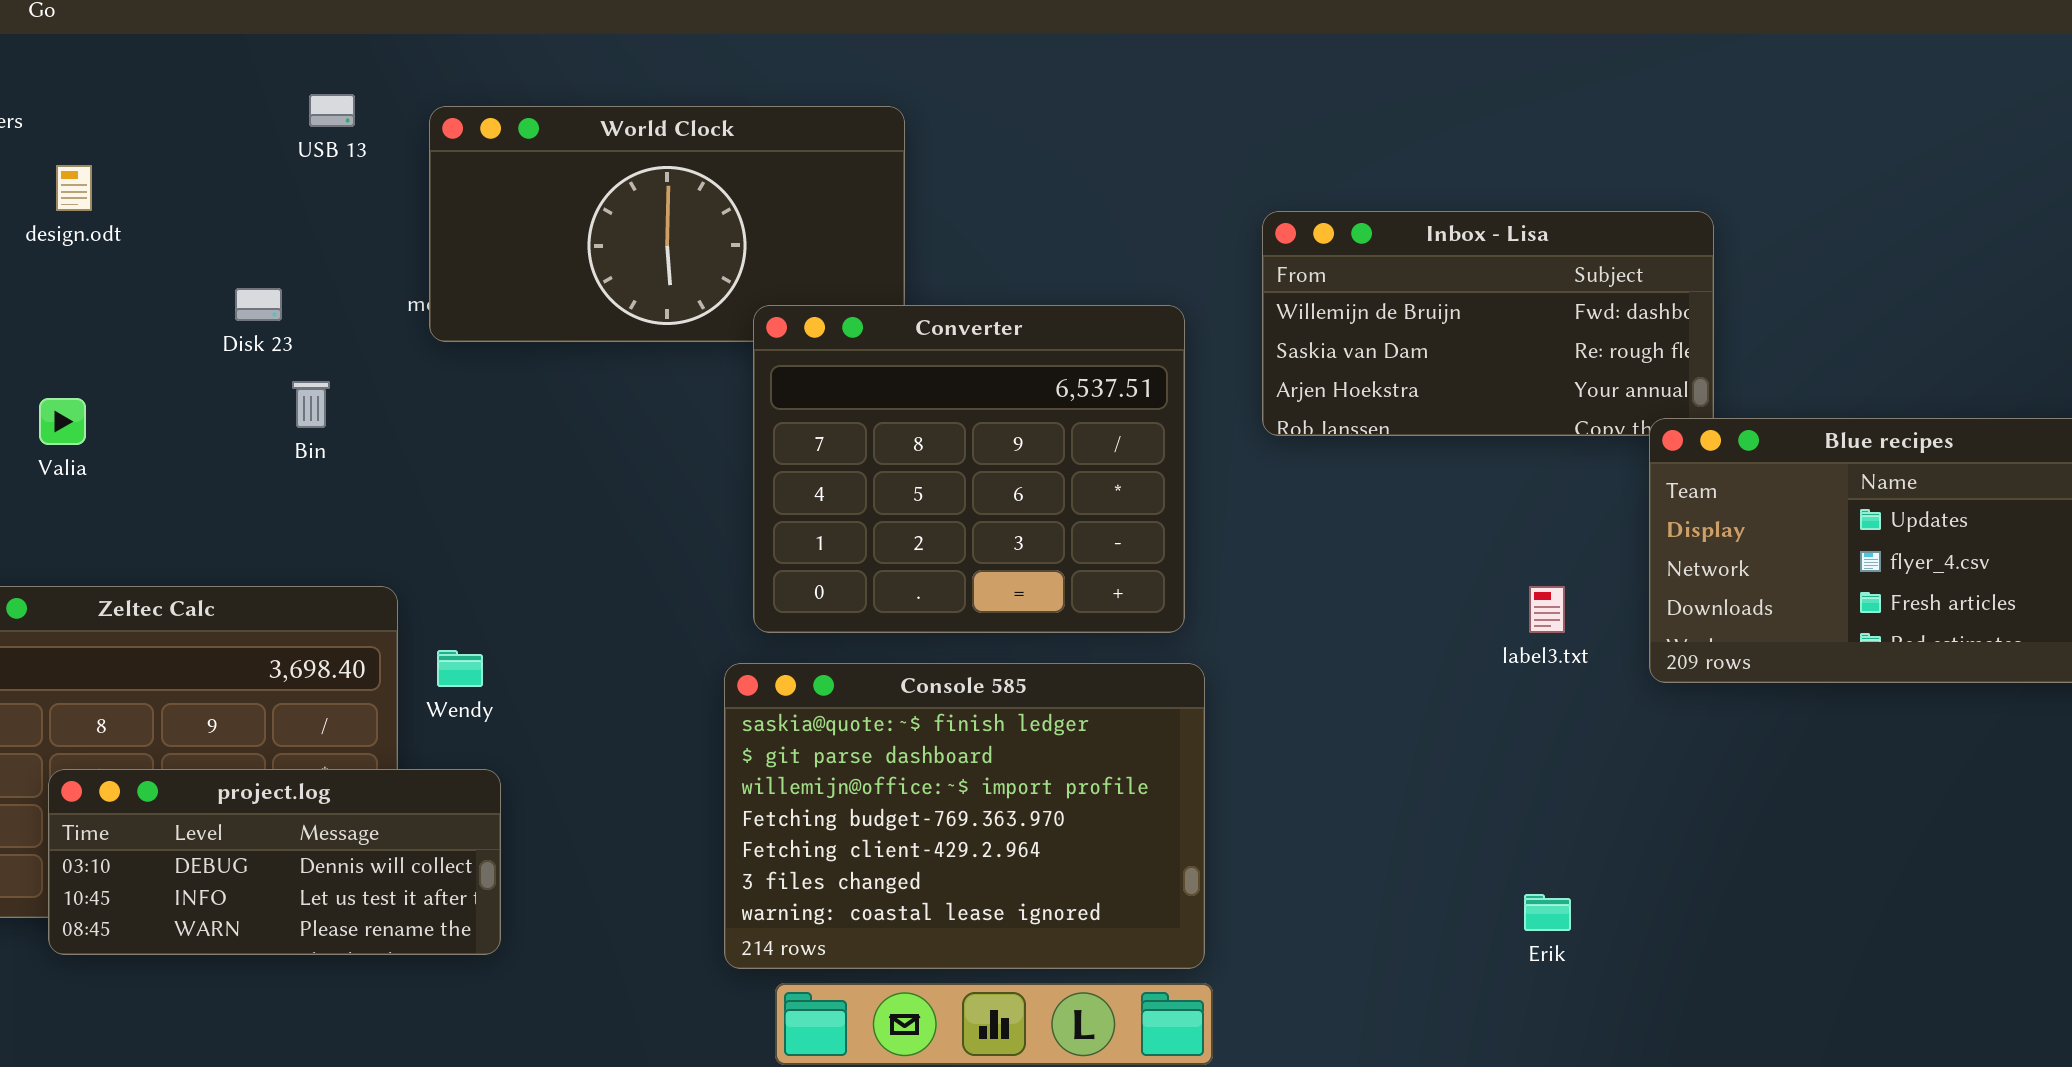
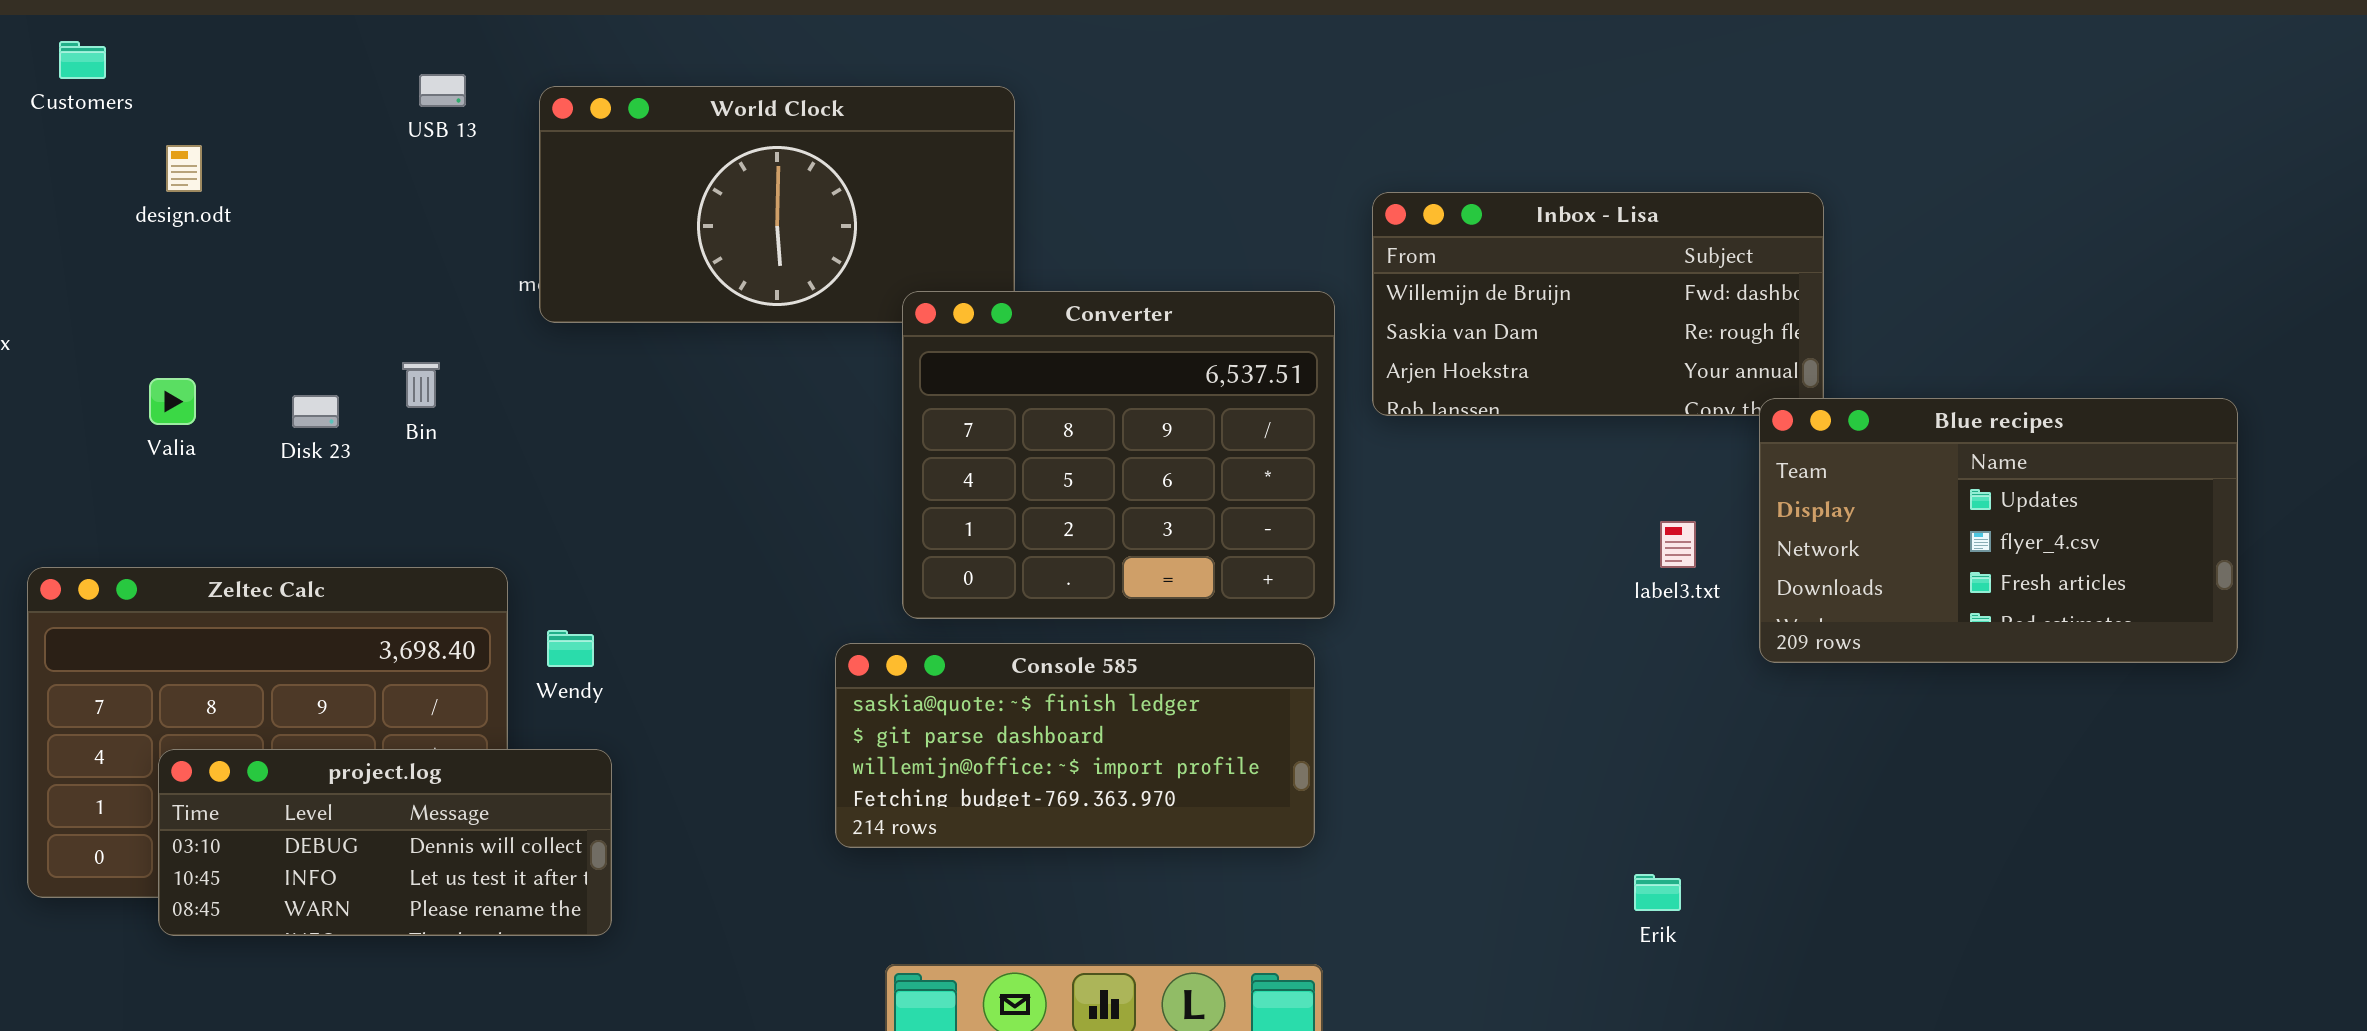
Disk 23: [235,288,282,321] -> [292,395,339,428], moved
Converter: [753,305,1185,633] -> [902,291,1335,619], moved
label3.txt: [1529,586,1565,633] -> [1660,521,1696,568], moved
Console 585: [724,663,1205,969] -> [835,643,1315,848], resized

